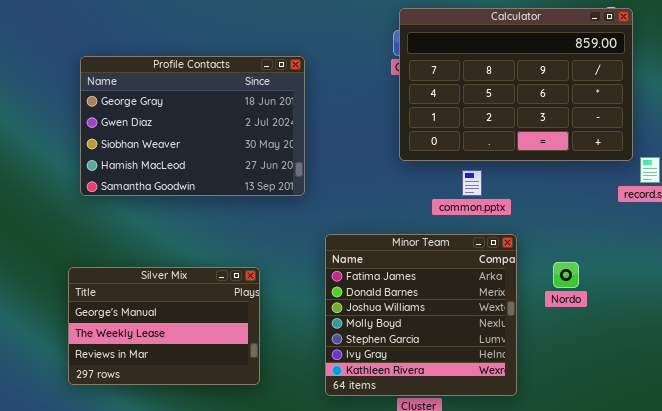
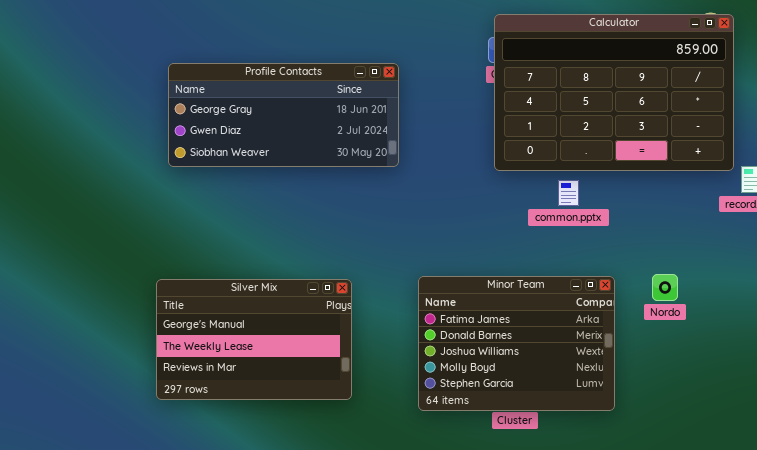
Profile Contacts: [80,56,305,196] -> [168,63,399,167], resized
Minor Team: [325,234,517,396] -> [418,276,615,411], resized

